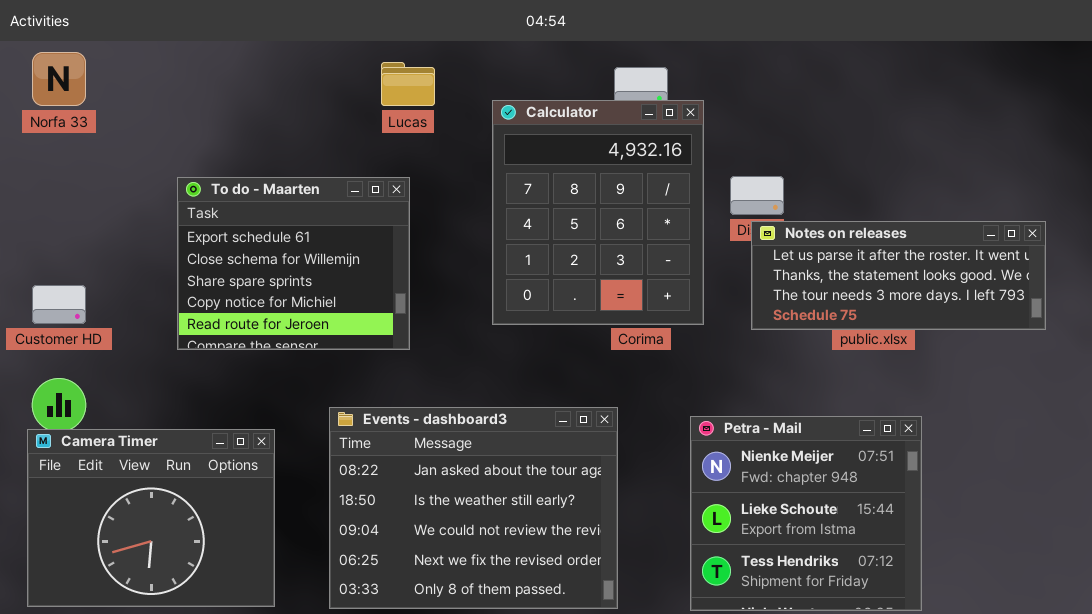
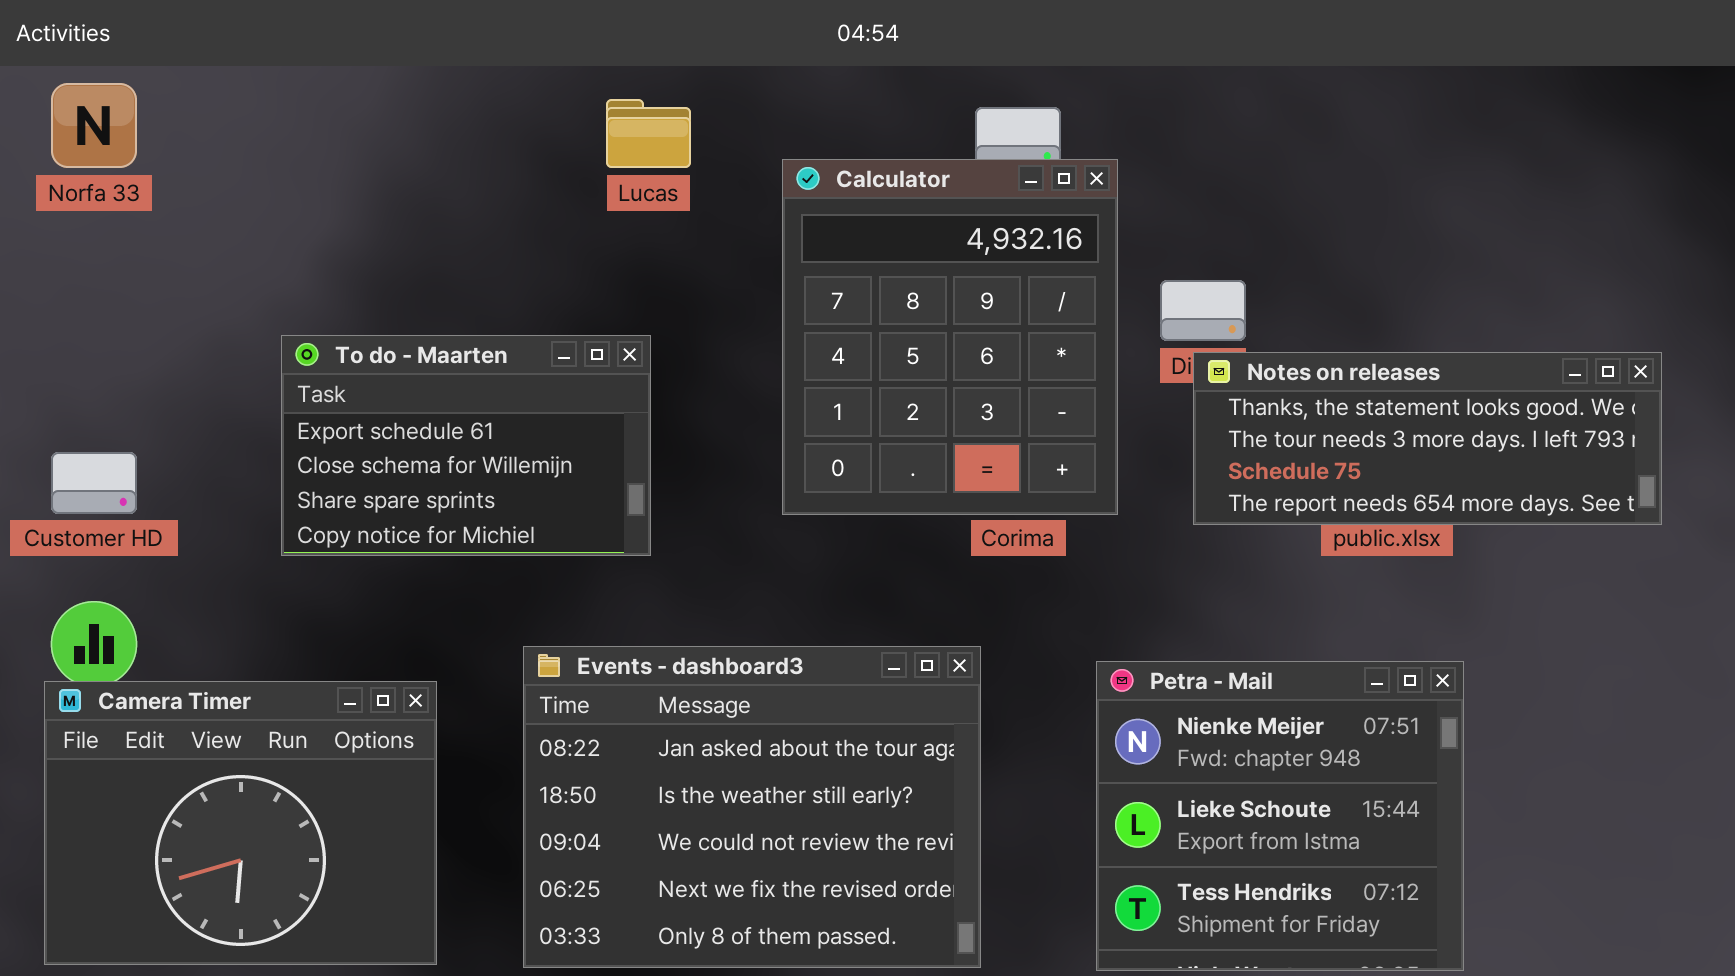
To do - Maarten: [177,177,410,350] -> [281,335,651,556], resized
Notes on releases: [751,221,1046,330] -> [1193,352,1662,525], scrolled down 1 row

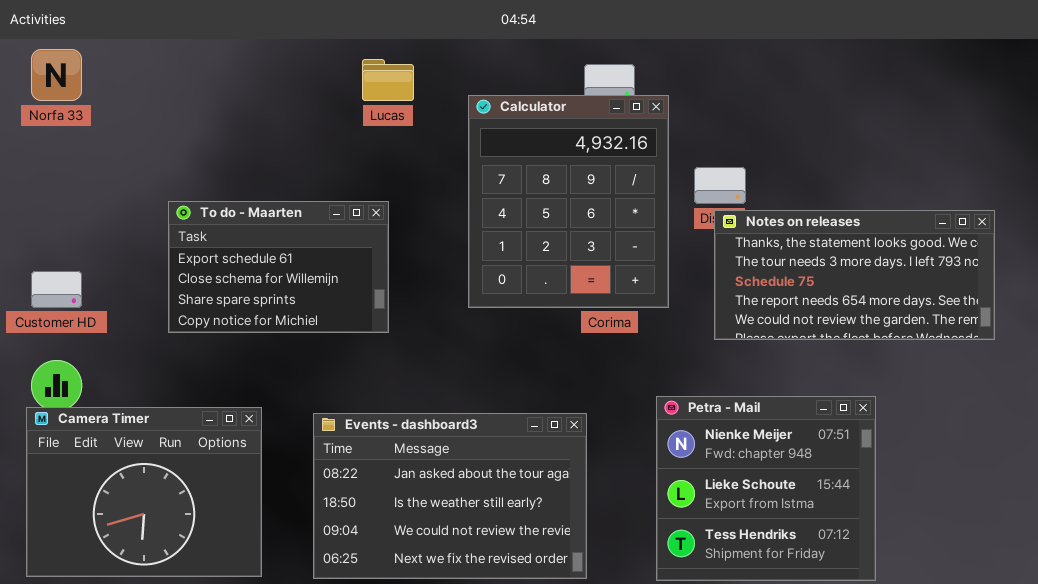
Notes on releases: [1193,352,1662,525] -> [714,210,995,340], resized
Events - dashboard3: [523,646,981,968] -> [313,413,587,579], resized

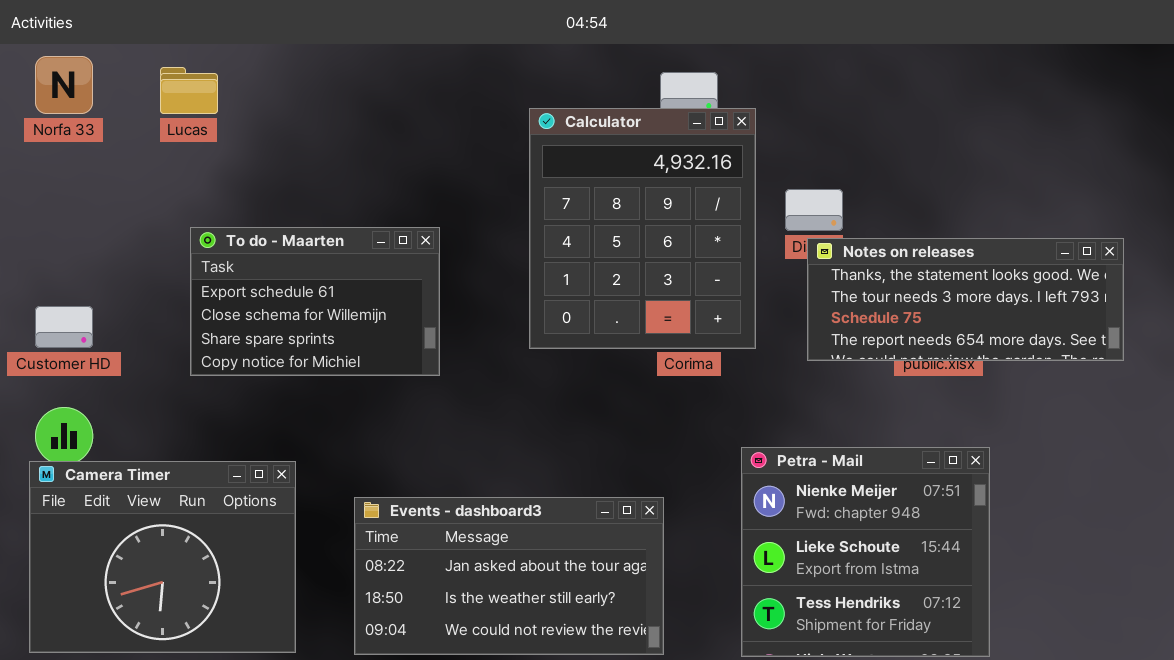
Lucas: [362,59,414,101] -> [160,67,218,114], moved
Notes on releases: [714,210,995,340] -> [807,238,1124,361], resized
Events - dashboard3: [313,413,587,579] -> [354,497,664,655], resized

